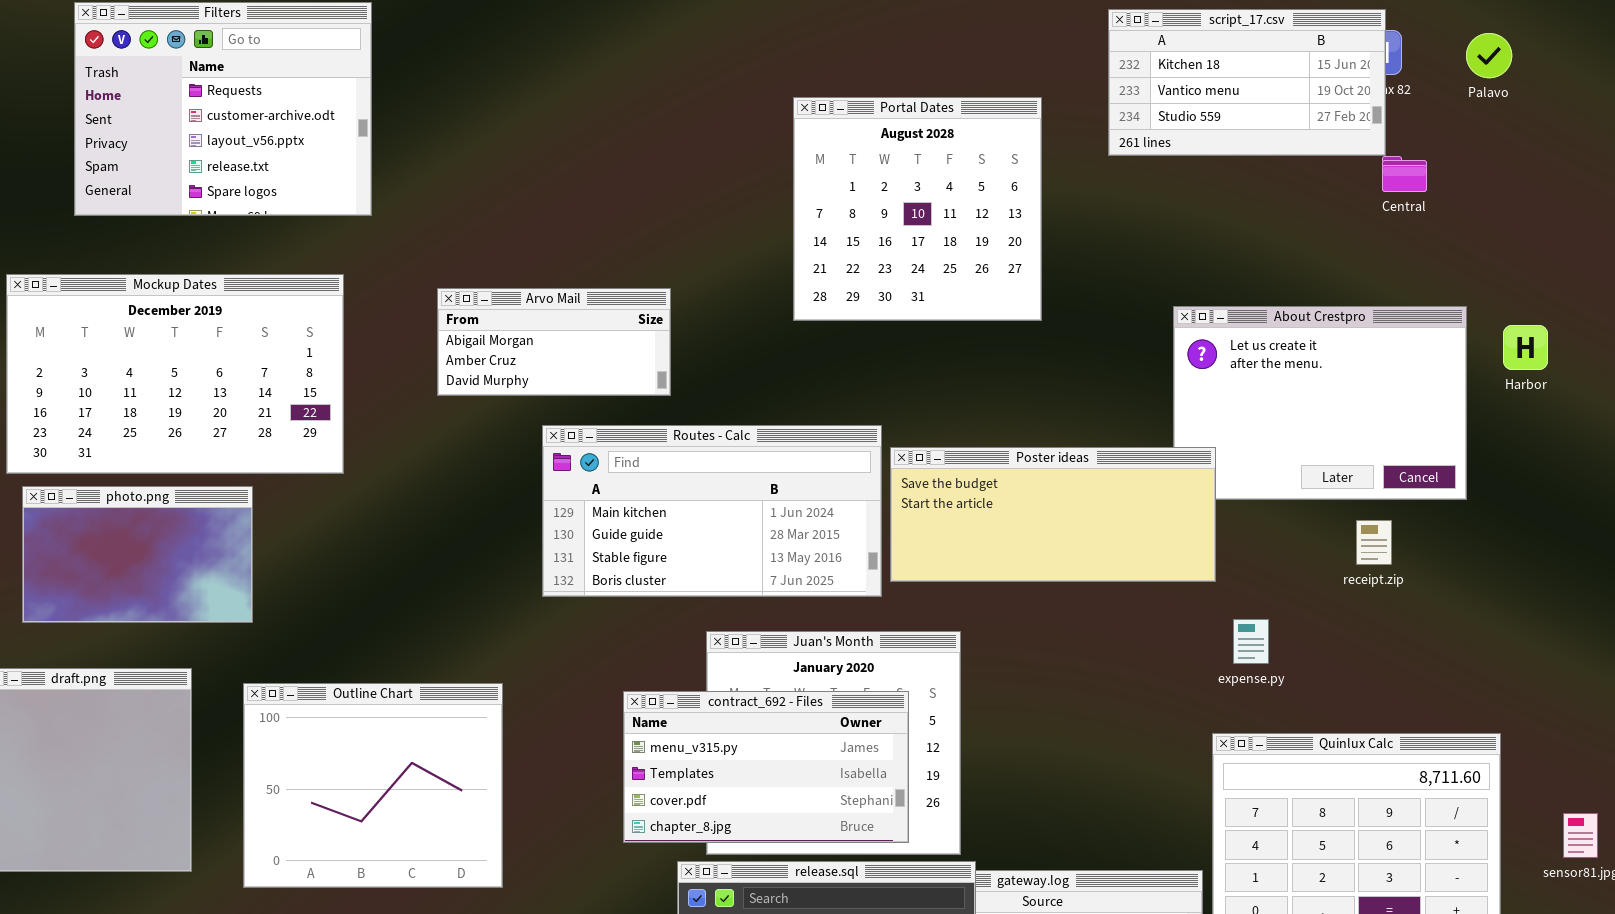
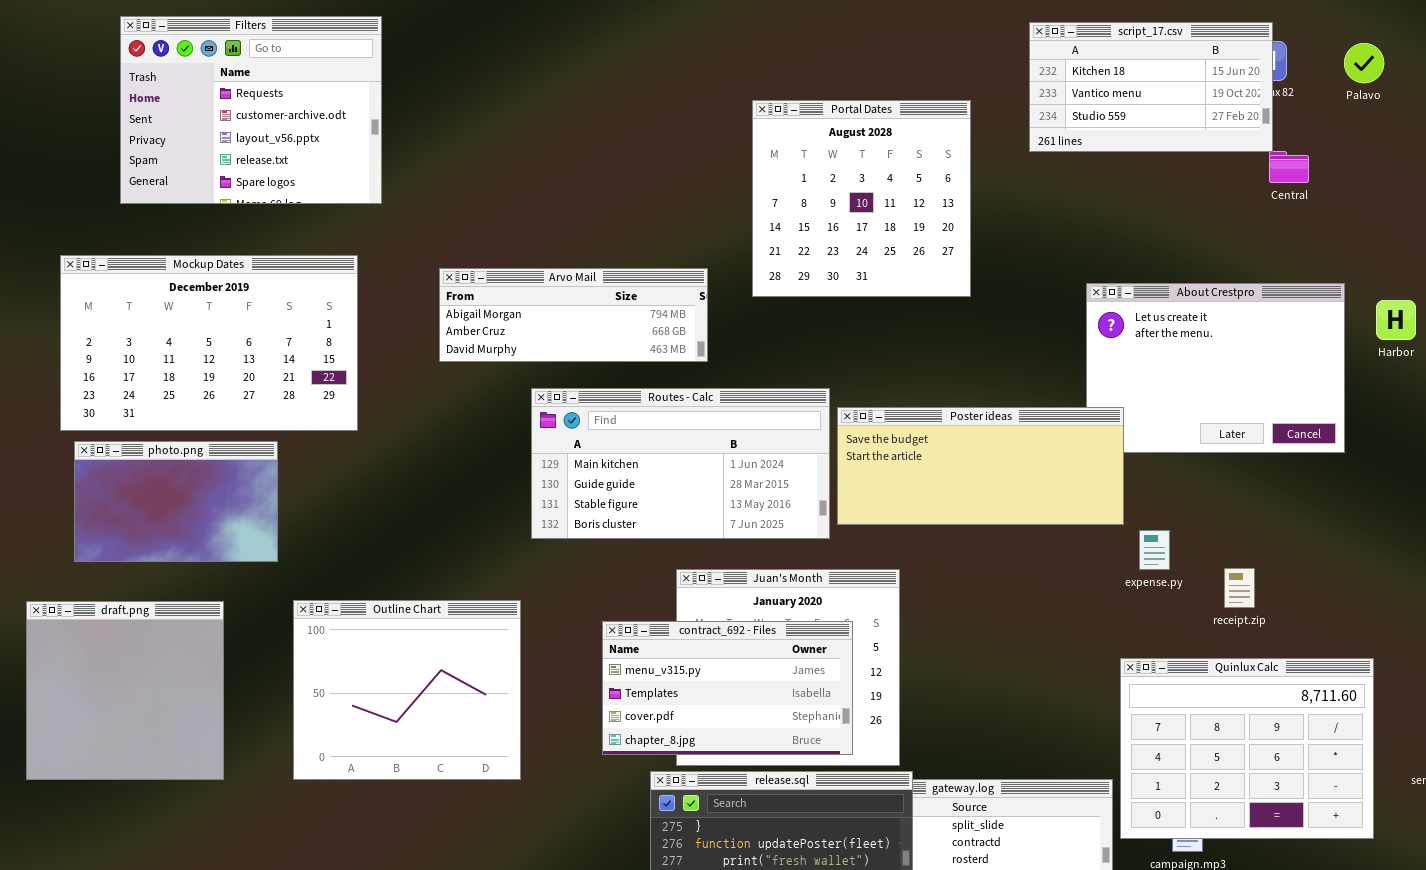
Arvo Mail: [437,288,671,396] -> [439,268,708,362], resized
receipt.zip: [1356,520,1392,565] -> [1224,568,1255,608], moved
expense.py: [1233,619,1269,664] -> [1139,530,1170,570], moved
Outline Chart: [243,683,503,888] -> [293,600,521,780], moved

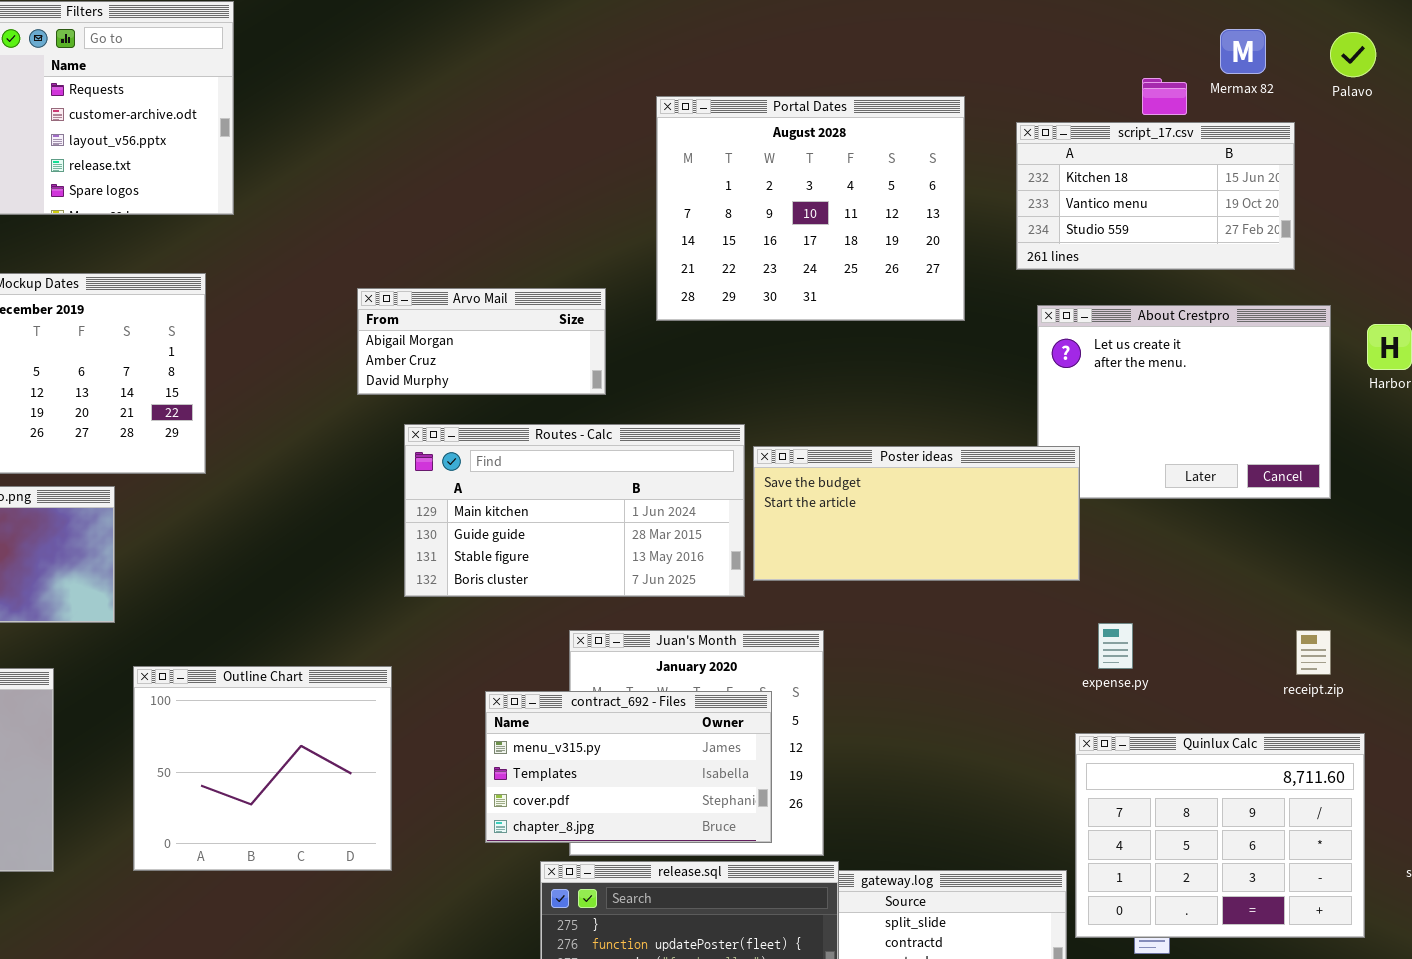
script_17.csv: [1029,22,1273,152] -> [1016,122,1295,270], moved
Portal Dates: [752,100,971,297] -> [656,96,965,321], resized
Arvo Mail: [439,268,708,362] -> [357,288,606,395], resized
expense.py: [1139,530,1170,570] -> [1098,623,1133,669], moved
receipt.zip: [1224,568,1255,608] -> [1296,630,1331,675], moved

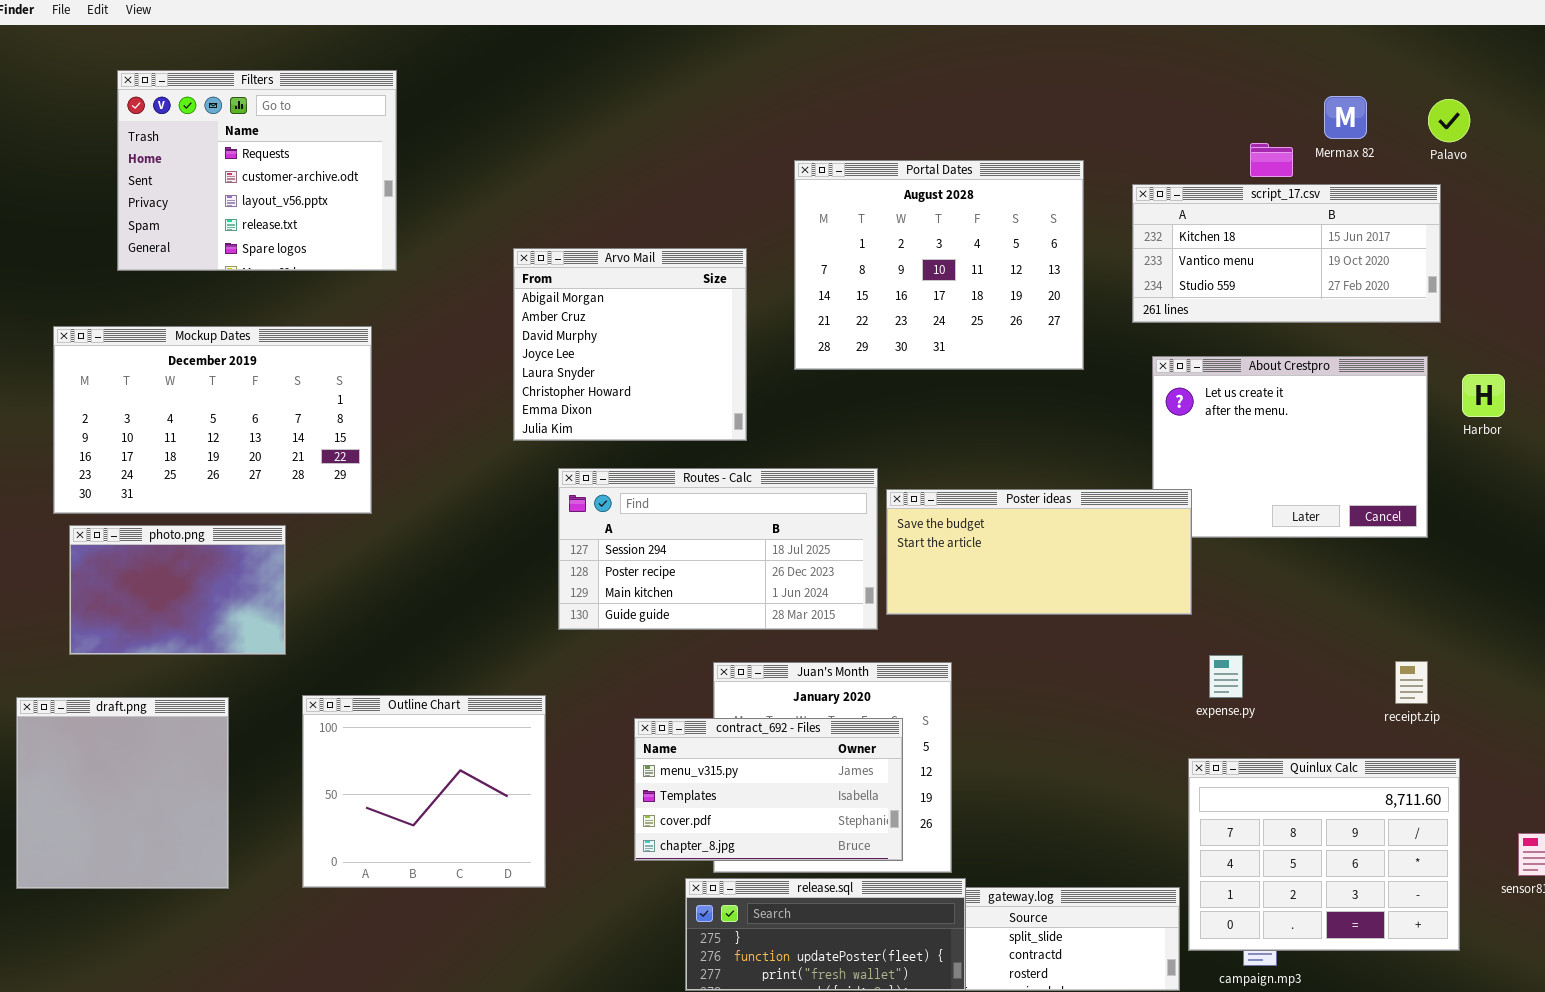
script_17.csv: [1016,122,1295,270] -> [1132,184,1441,323], resized
Arvo Mail: [357,288,606,395] -> [513,248,747,441], resized
Routes - Calc: [404,424,745,597] -> [558,468,878,630], scrolled up 2 rows

